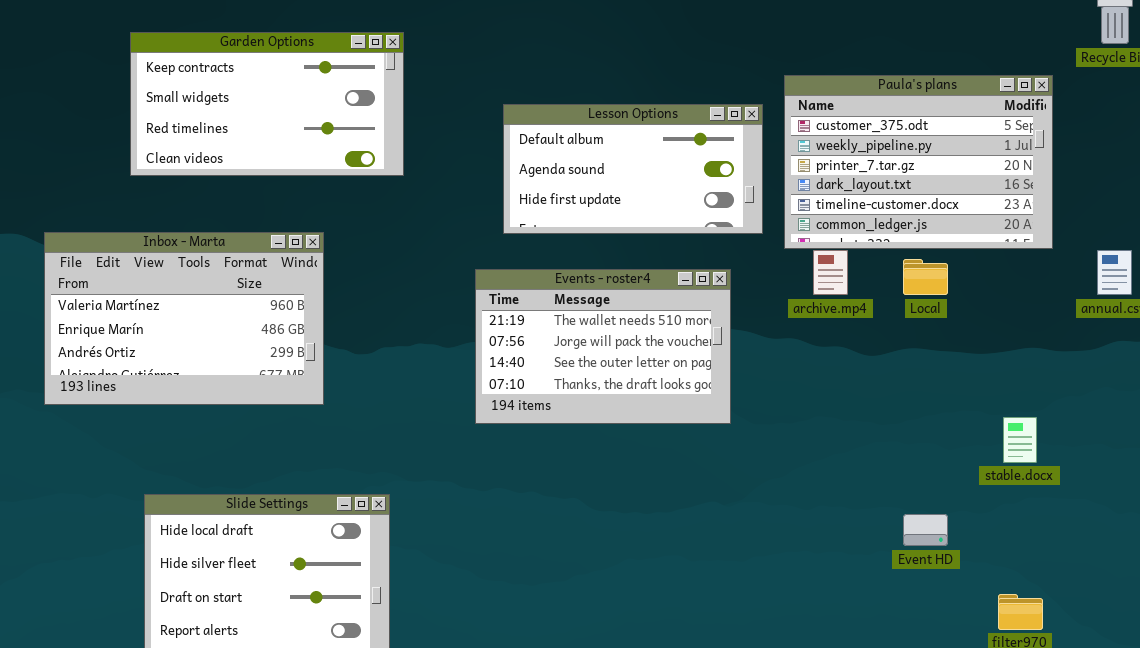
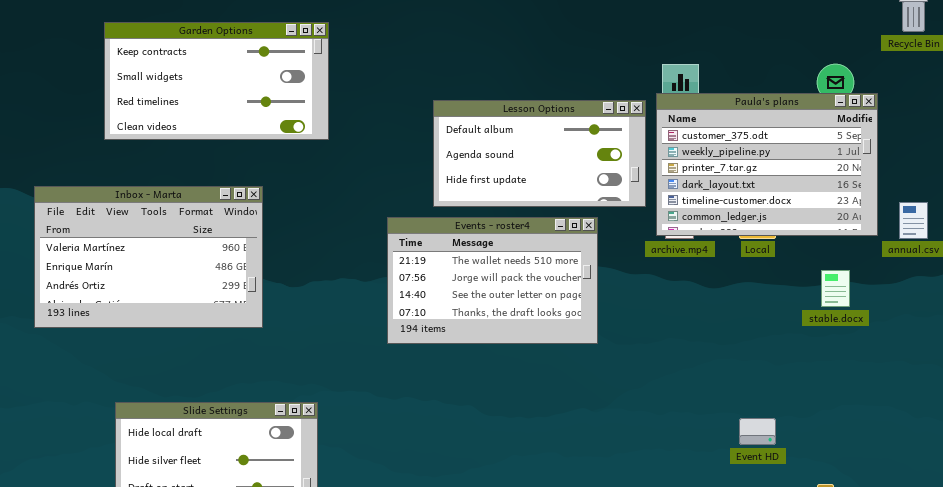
Paula's plans: [784,75,1053,249] -> [656,93,878,236], moved
Lesson Options: [503,104,763,234] -> [433,100,646,207], moved
stable.docx: [1003,417,1037,463] -> [821,270,850,307], moved

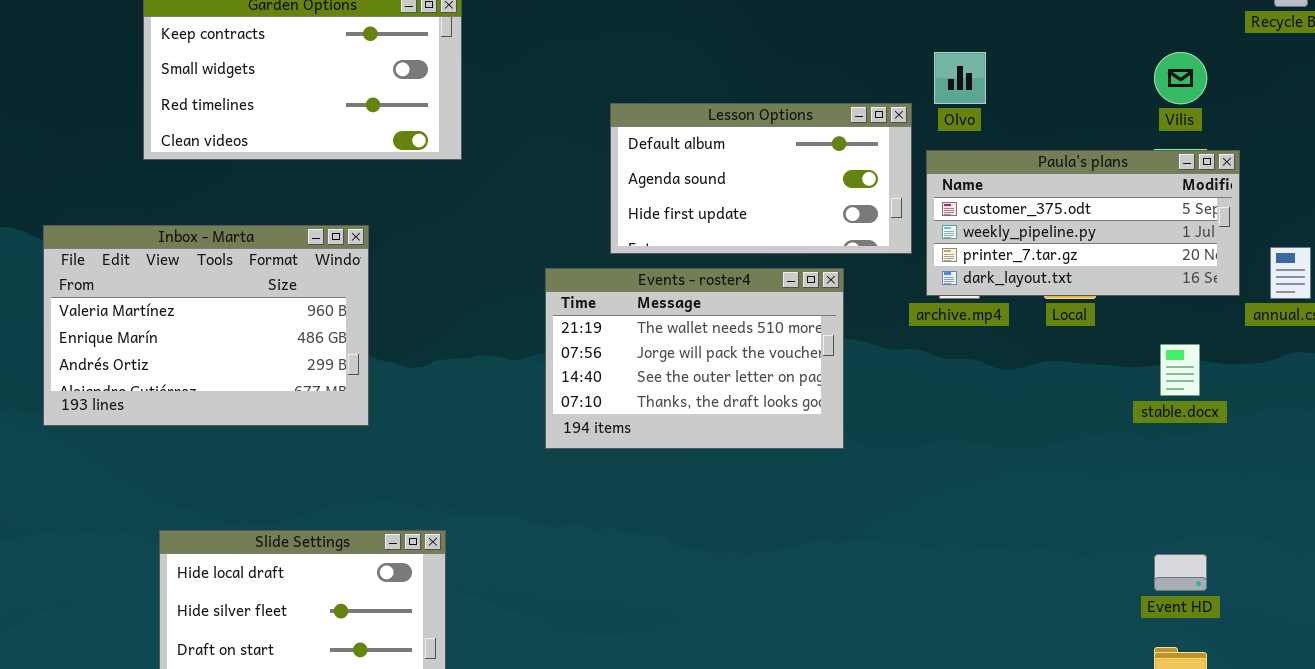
Paula's plans: [656,93,878,236] -> [926,150,1240,296], resized
Event HD: [739,418,776,445] -> [1154,554,1207,591], moved

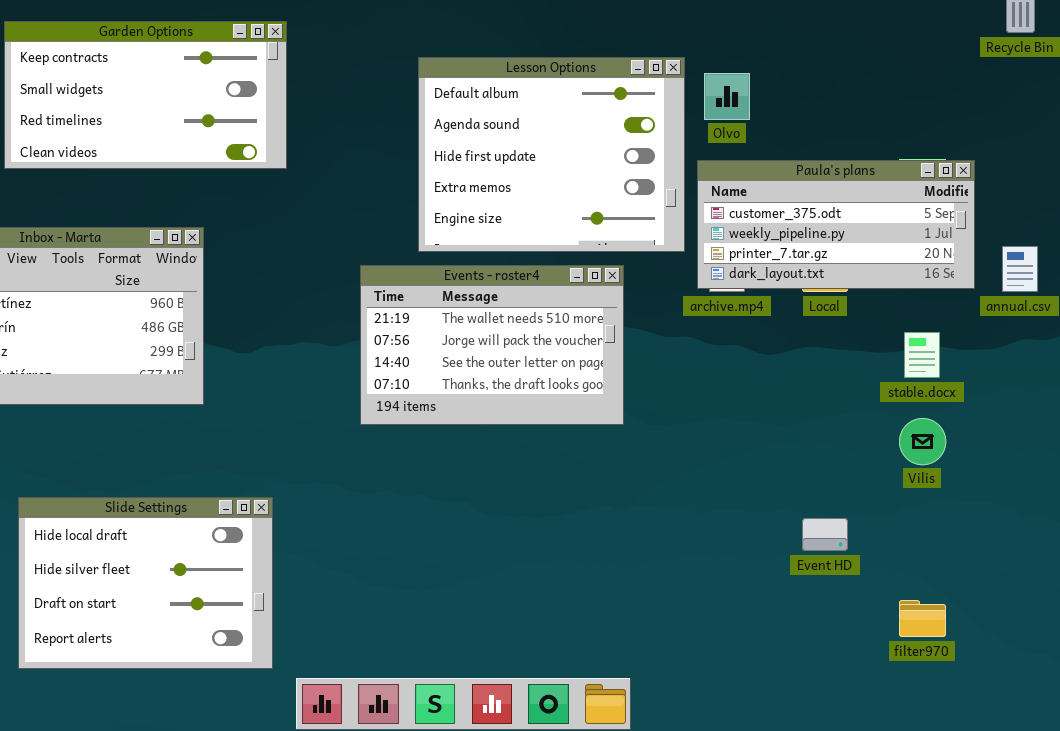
Vilis: [1154,52,1207,104] -> [899,418,946,465], moved
Lesson Options: [610,103,912,254] -> [418,57,685,252], resized
Event HD: [1154,554,1207,591] -> [802,518,848,551], moved

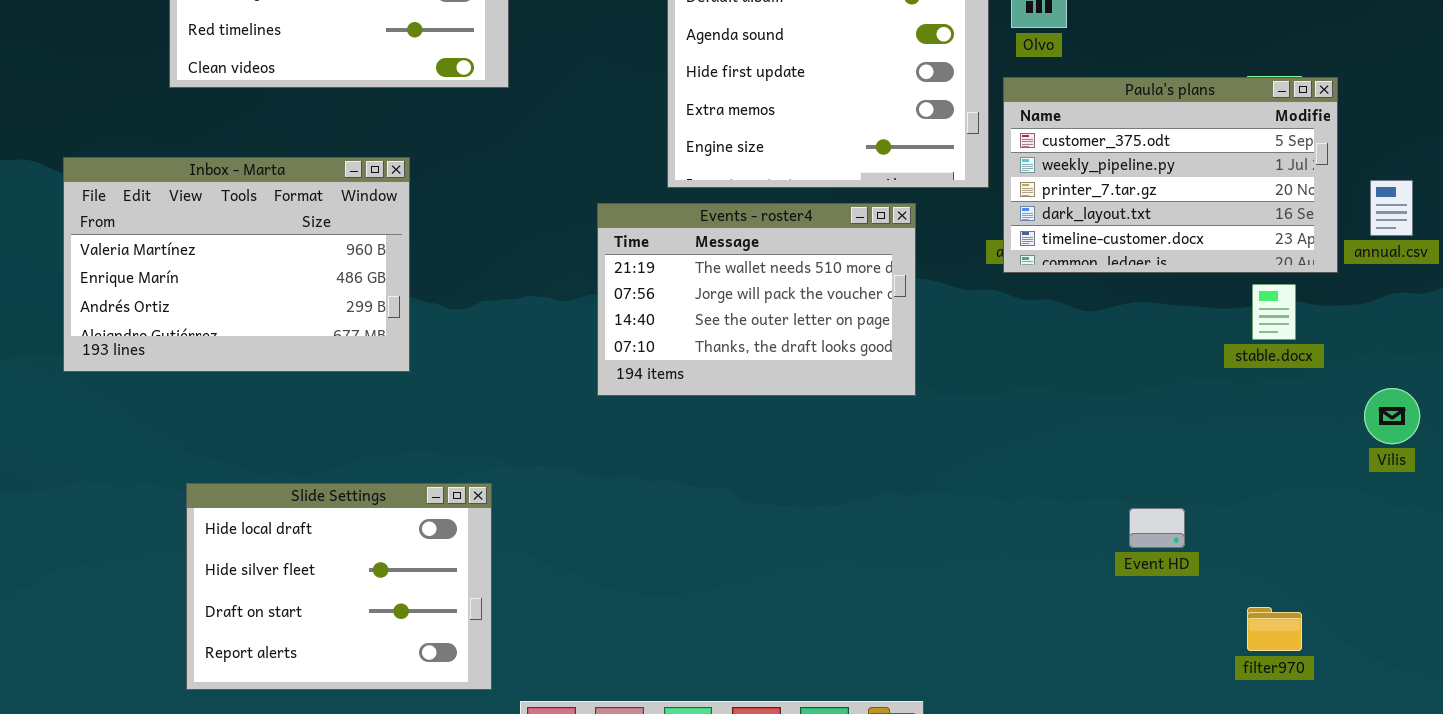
Paula's plans: [697,160,975,289] -> [1003,77,1338,273], resized
Vilis: [899,418,946,465] -> [1364,388,1420,444], moved

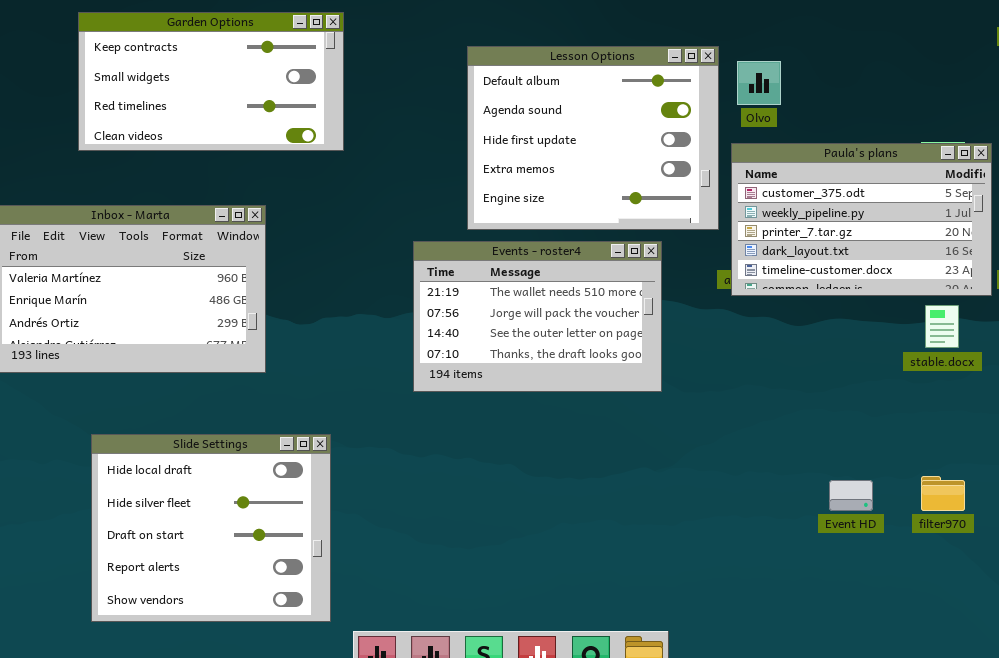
Slide Settings: [186,483,492,690] -> [91,434,331,622], resized
filter970: [1247,607,1302,651] -> [921,476,965,511], moved

